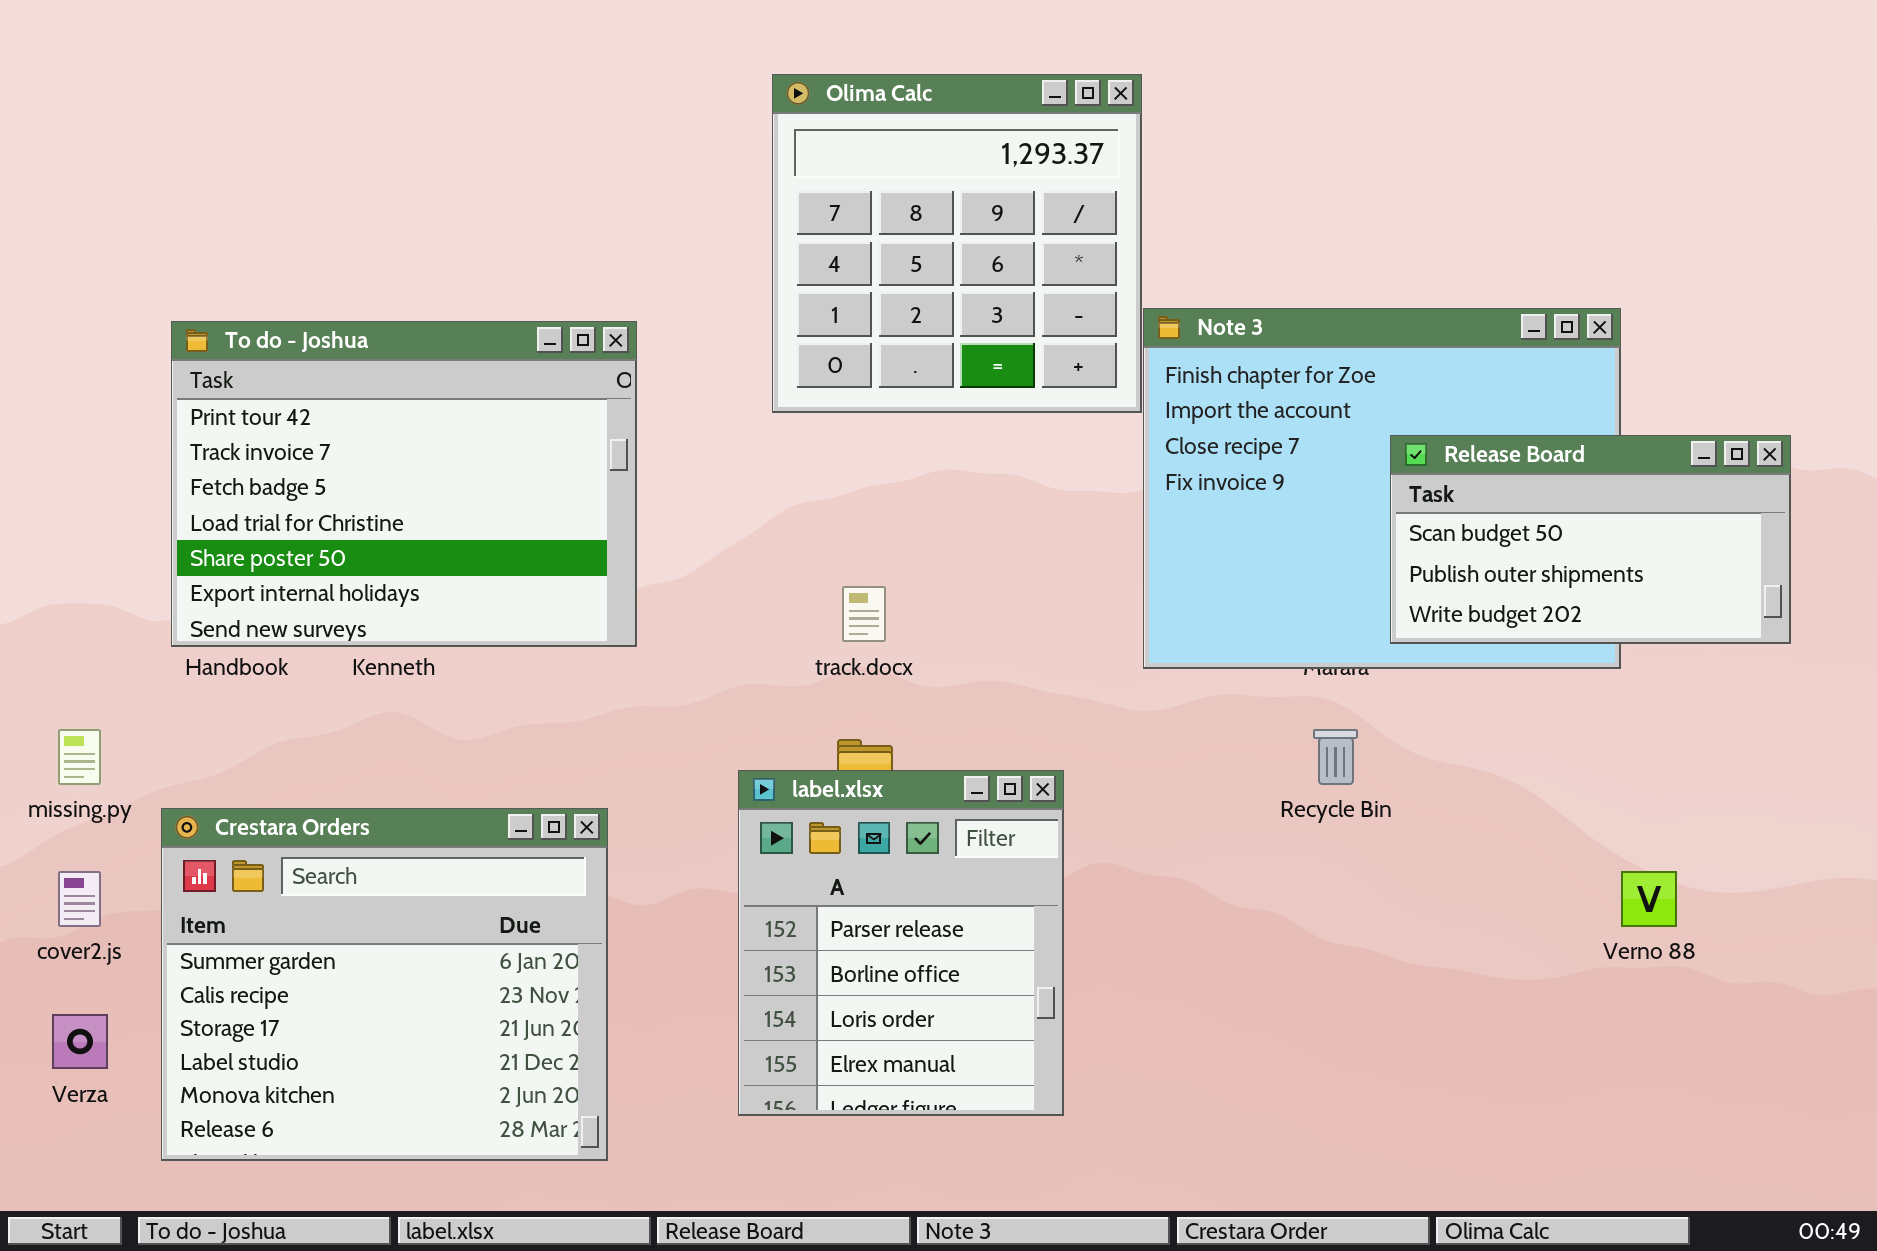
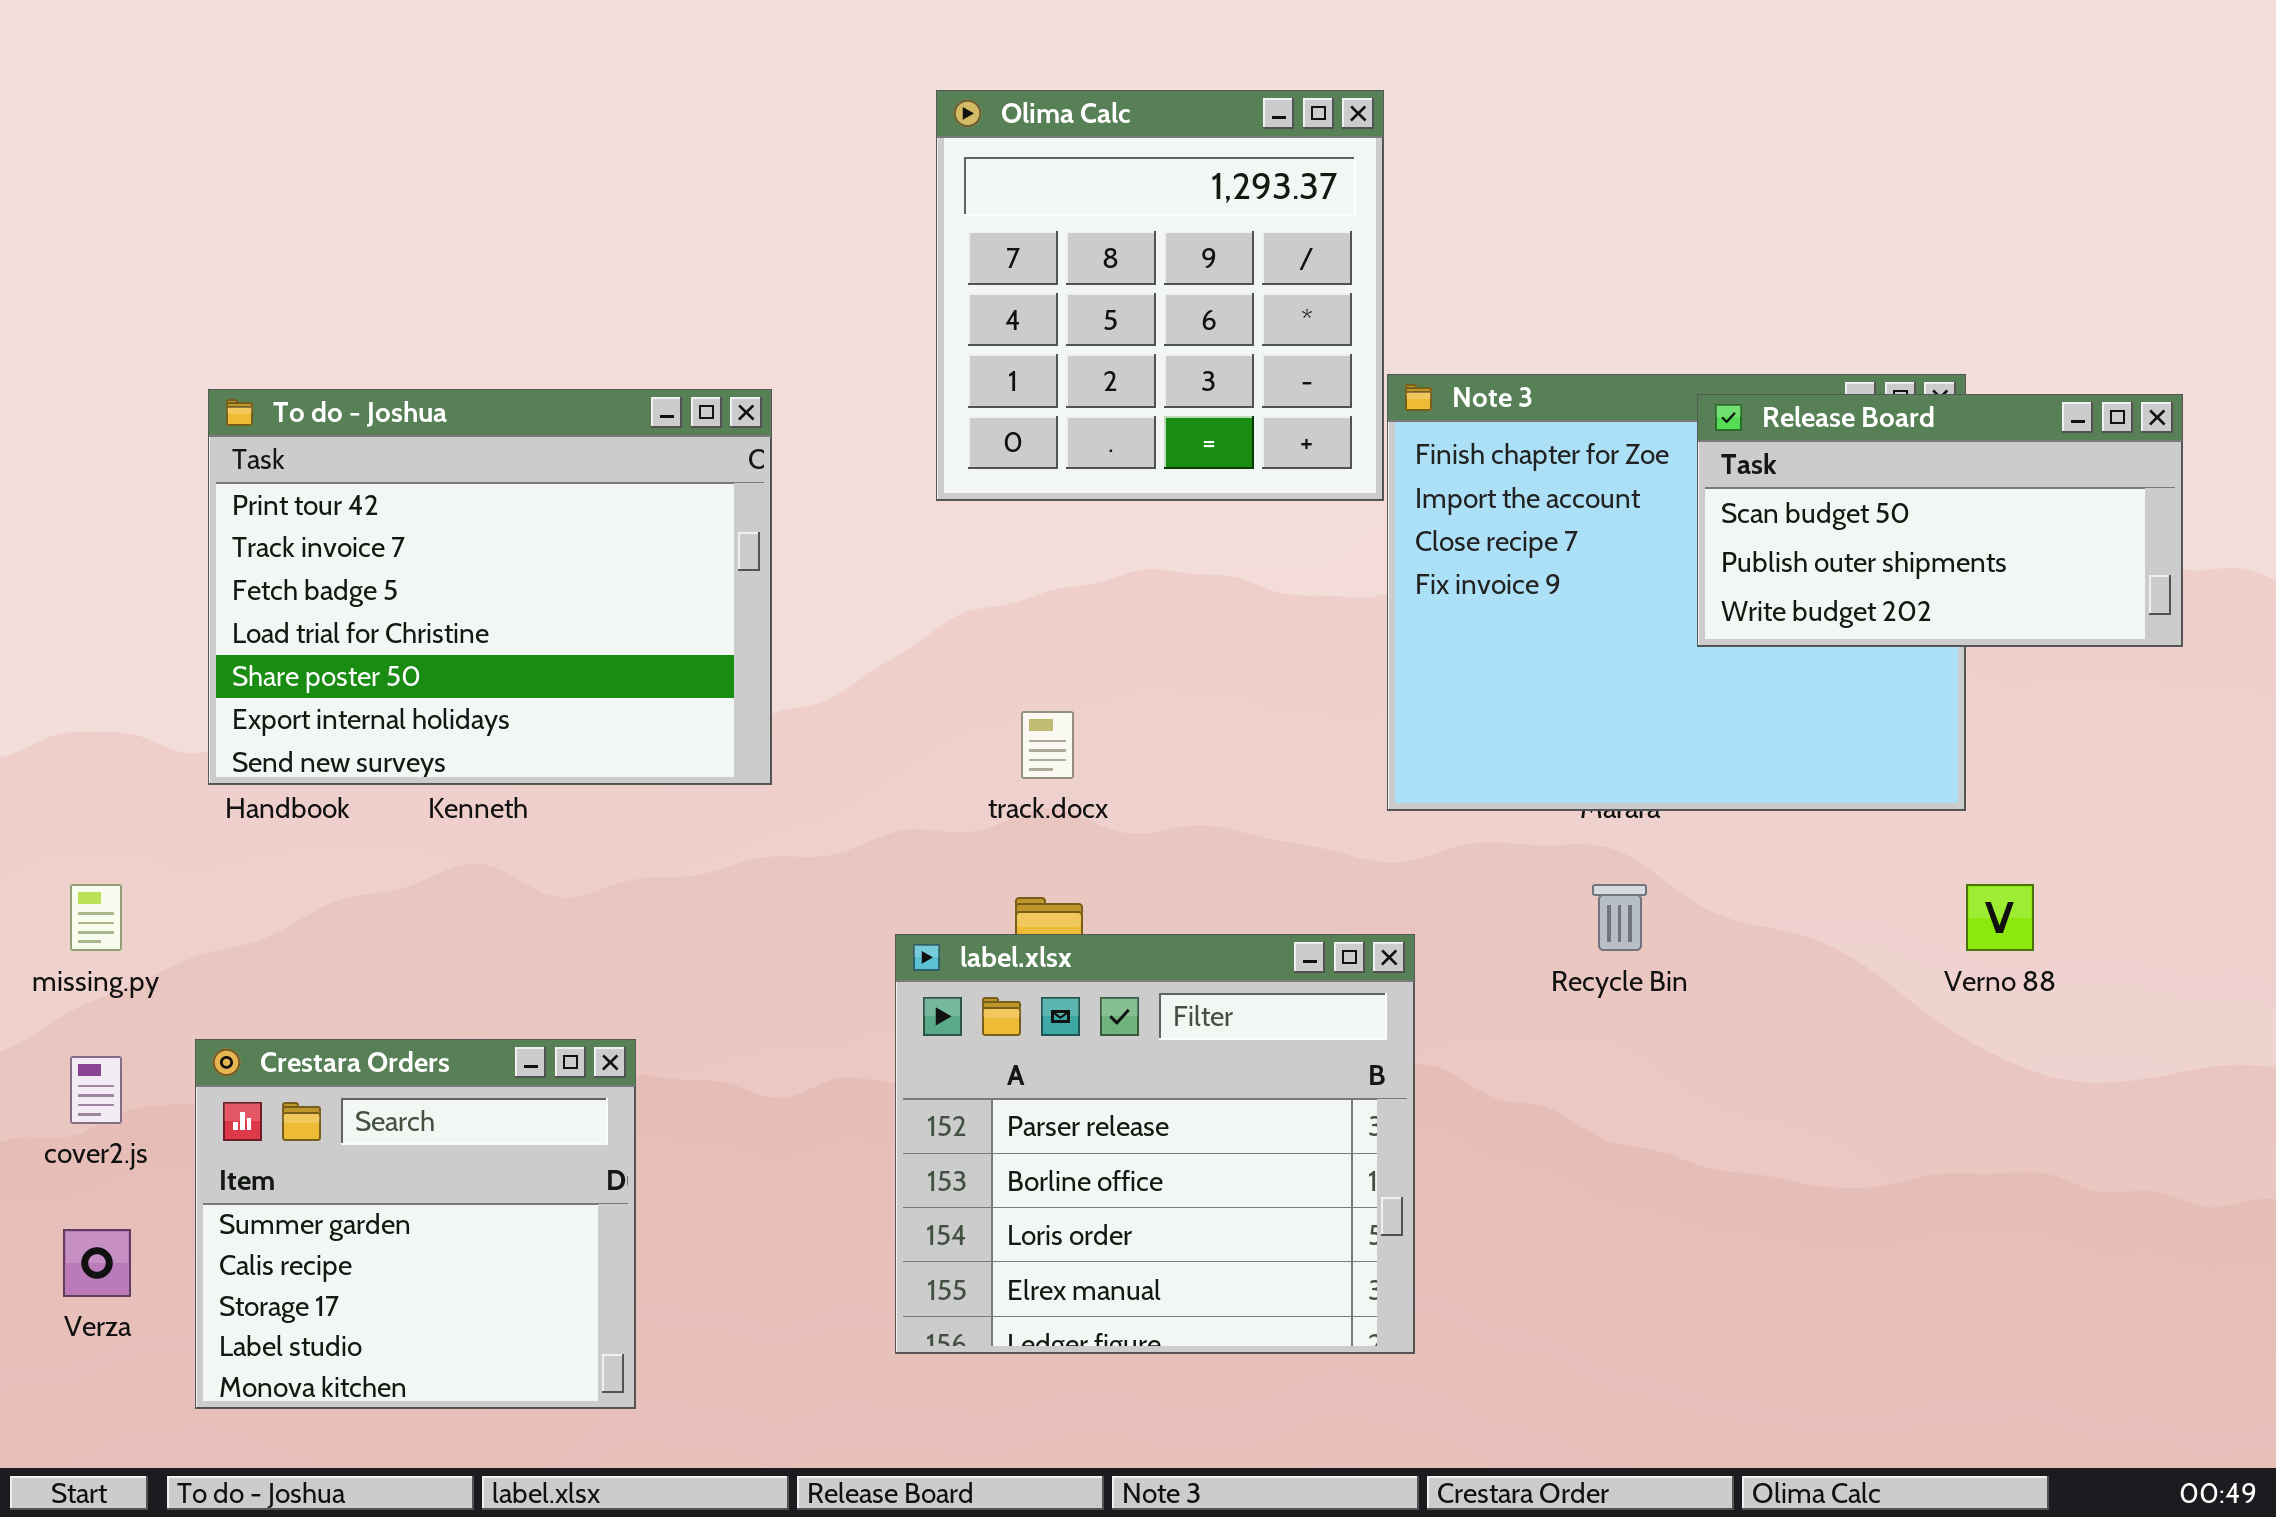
Release Board: [1390,435,1791,644] -> [1697,394,2183,647], moved
label.xlsx: [738,770,1064,1116] -> [895,934,1415,1354], resized
Crestara Orders: [161,808,608,1161] -> [195,1039,636,1409], resized
Verno 88: [1621,871,1677,927] -> [1966,884,2034,951], moved

